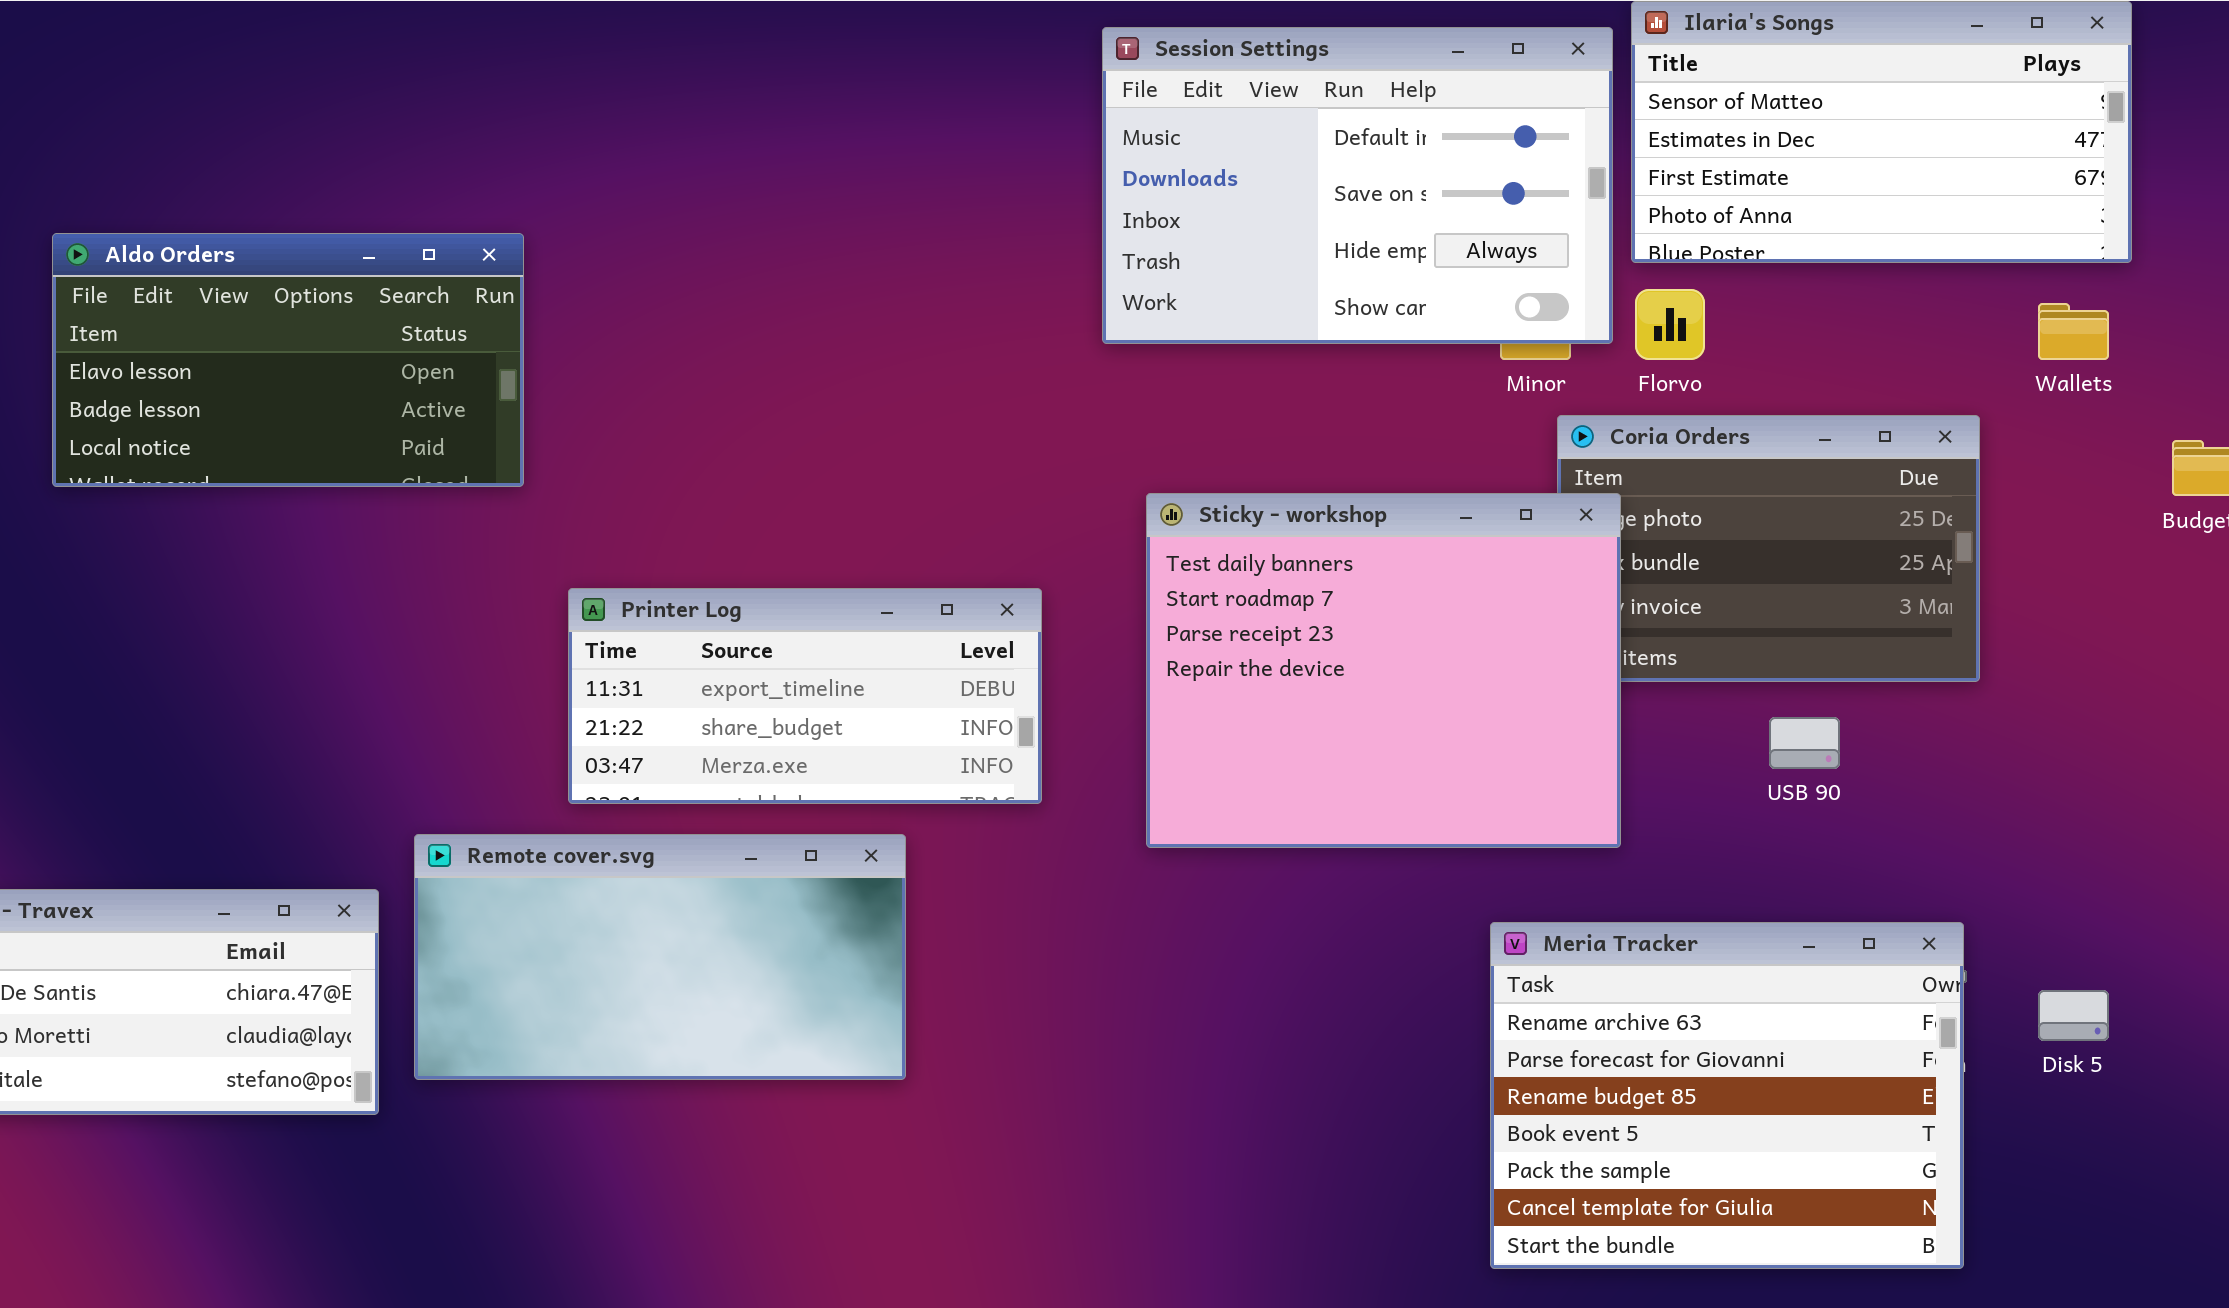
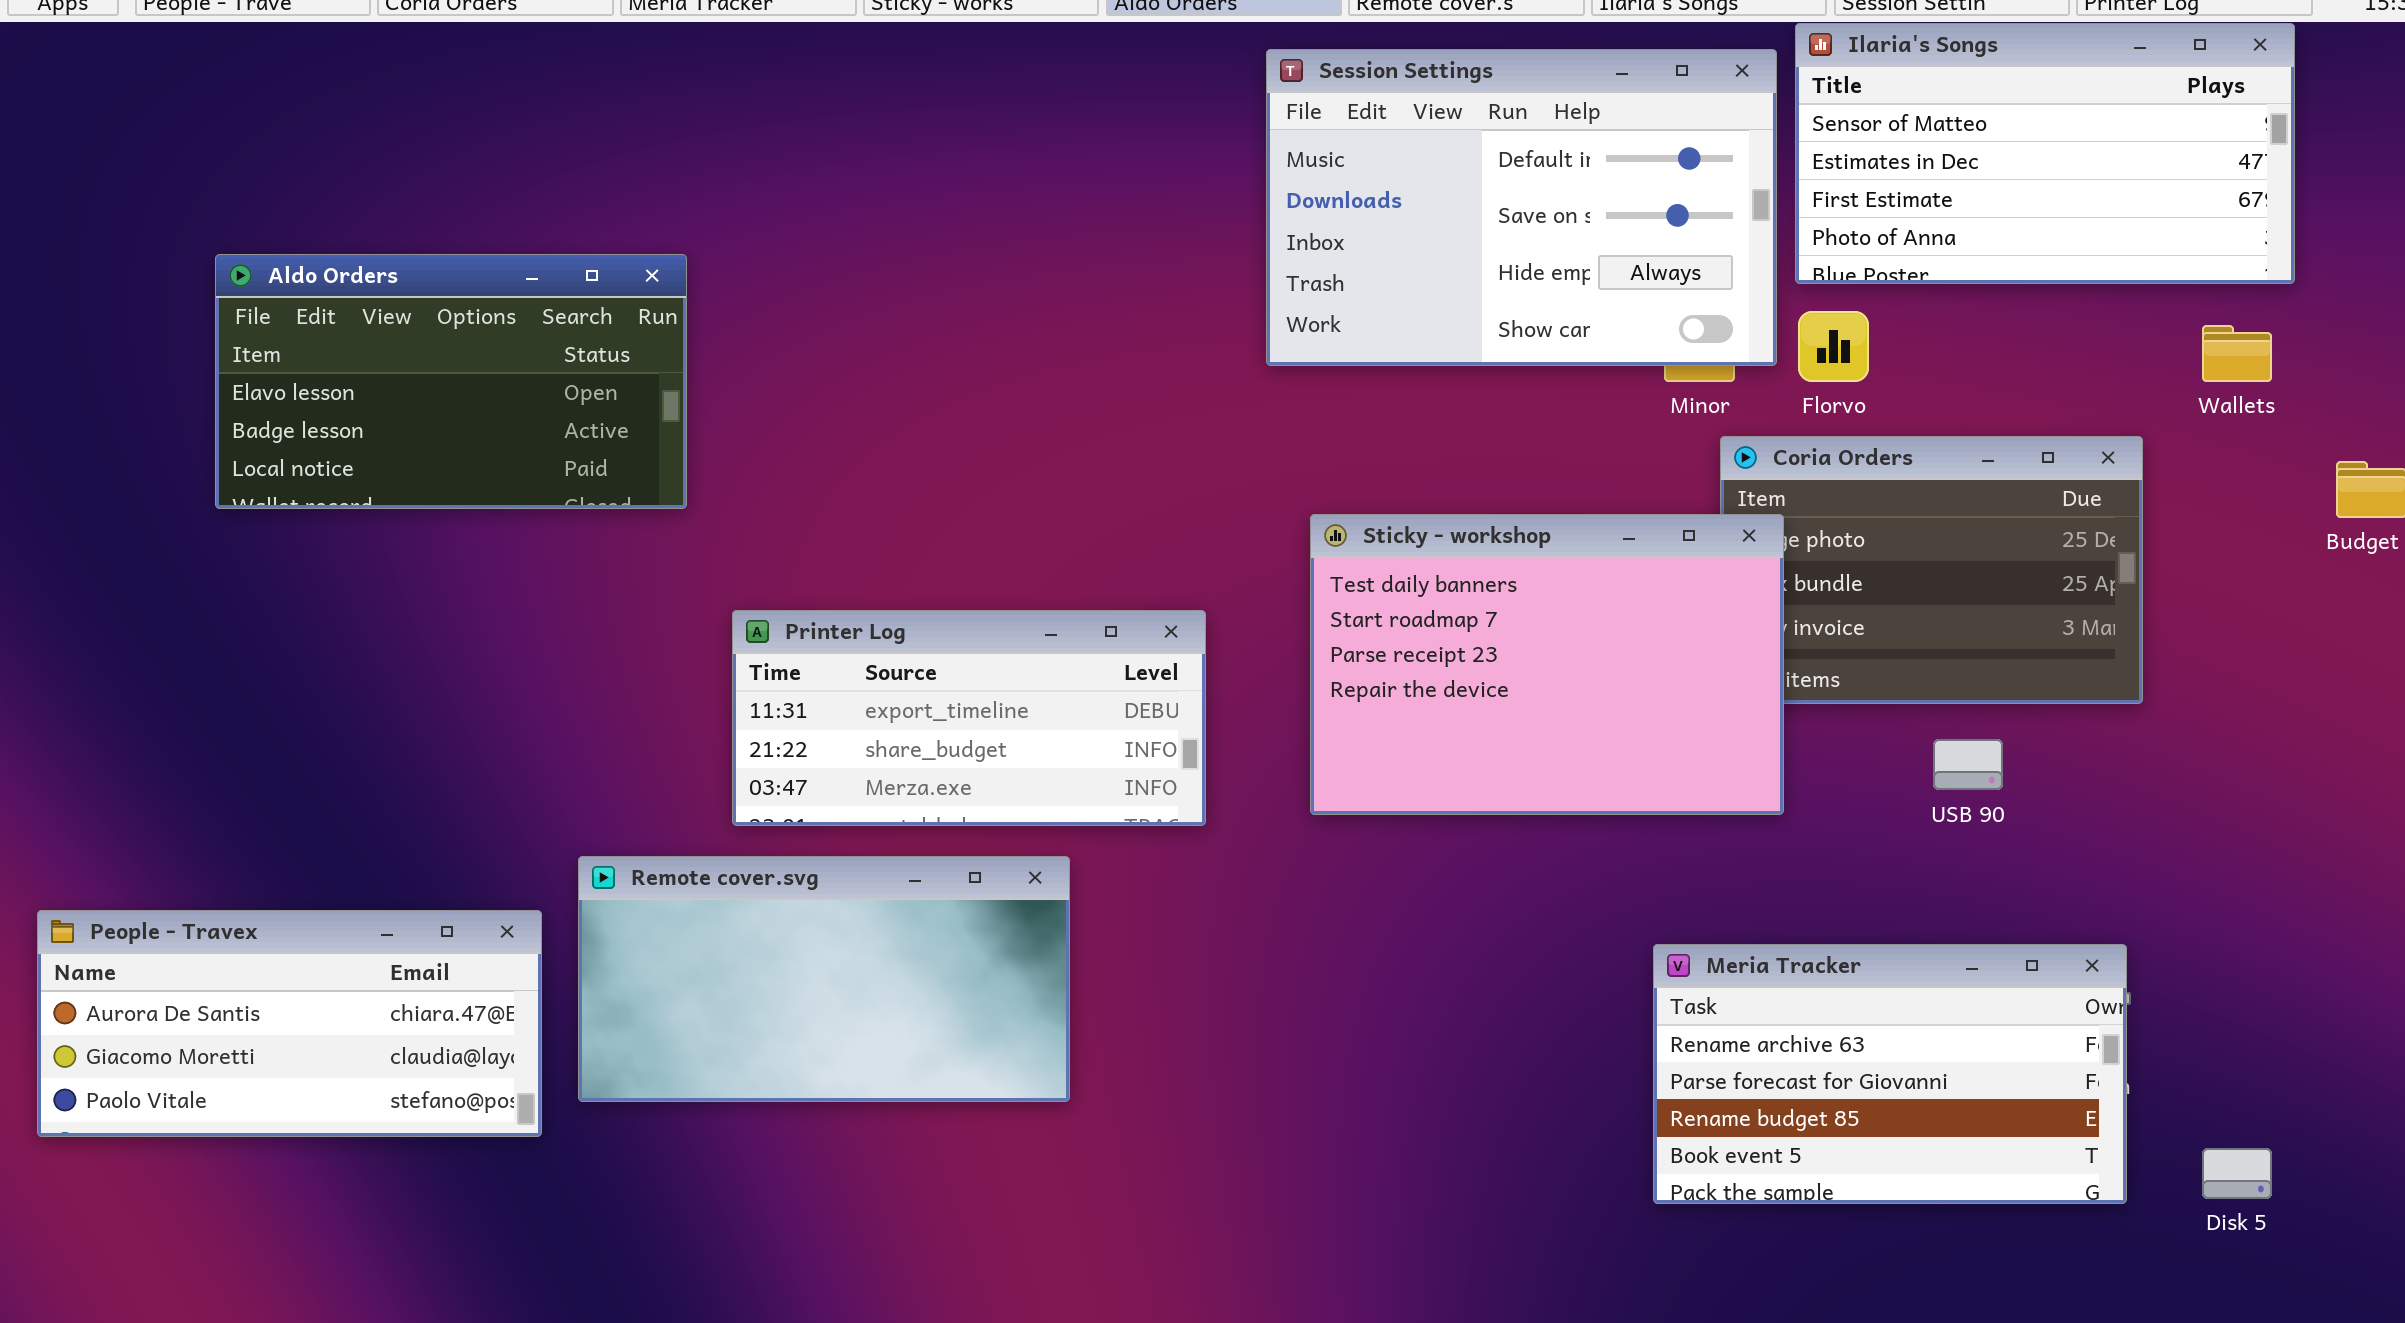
Sticky - workshop: [1146,493,1621,848] -> [1310,514,1784,815], resized
Meria Tracker: [1490,922,1964,1269] -> [1653,944,2127,1204], resized
Disk 5: [2038,990,2109,1041] -> [2202,1148,2272,1199], moved

